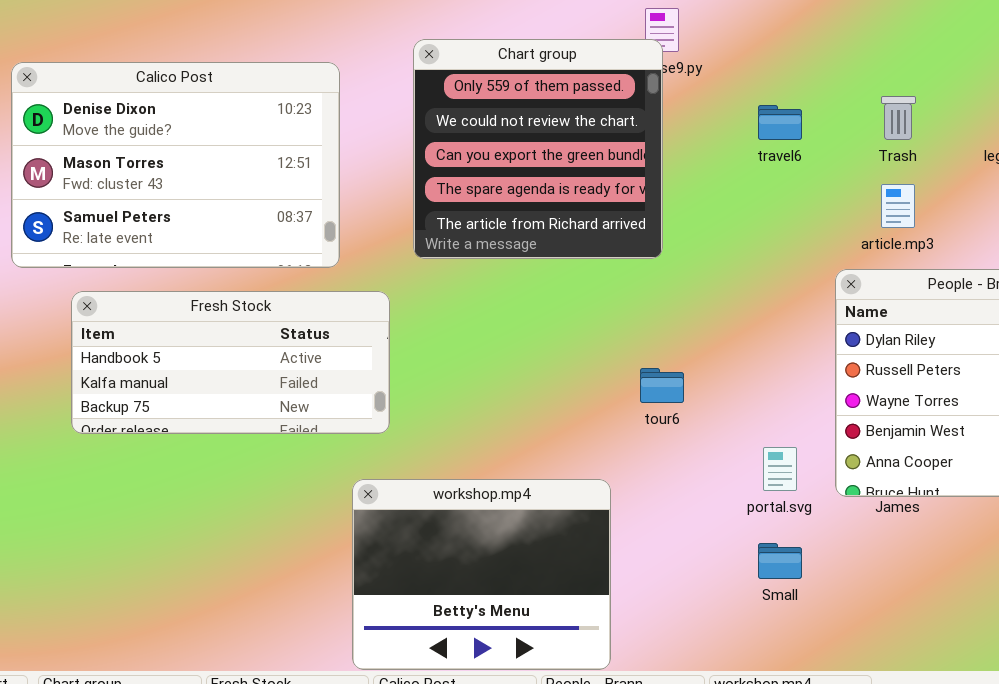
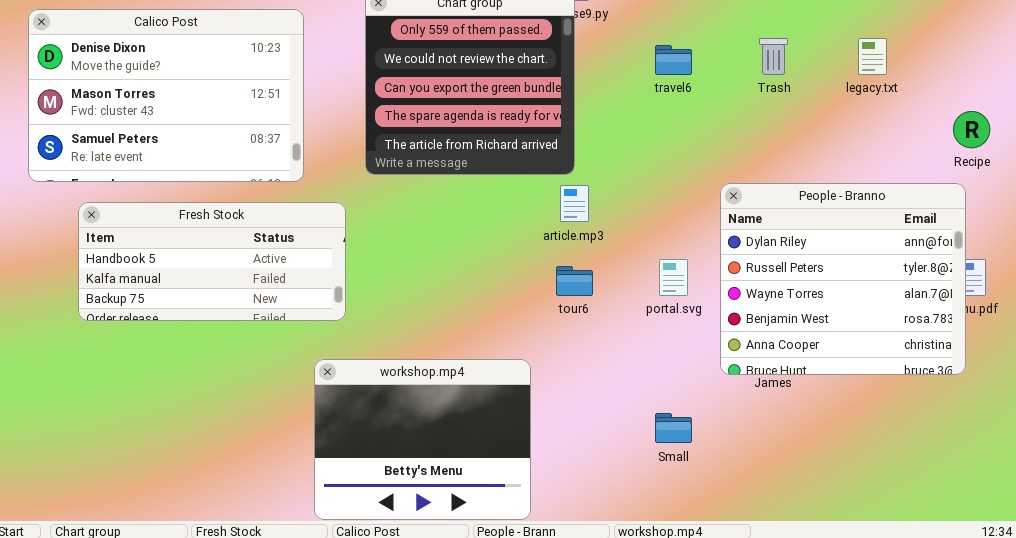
article.mp3: [881,184,915,228] -> [560,185,589,222], moved
portal.svg: [763,447,797,491] -> [659,259,688,296], moved

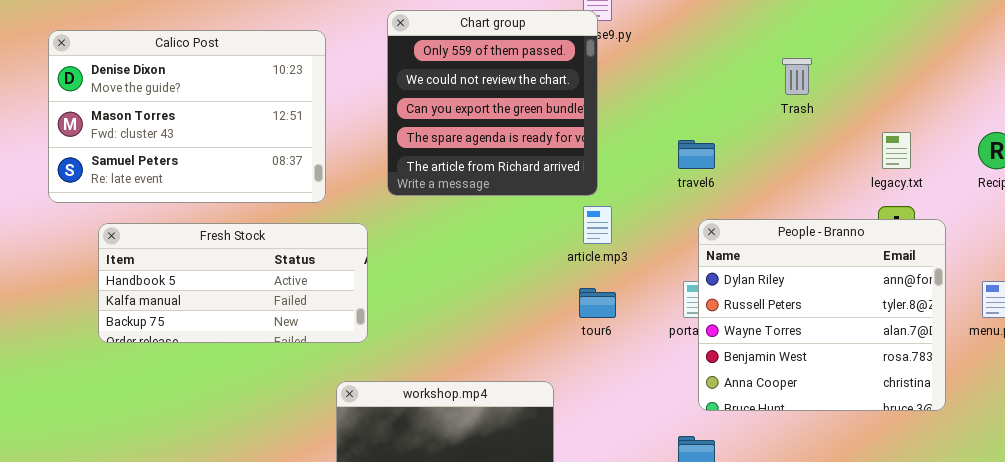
legacy.txt: [858,38,887,75] -> [882,132,911,169], moved
travel6: [655,45,692,75] -> [678,140,715,169], moved
People - Branno: [720,183,966,375] -> [698,219,946,411], moved

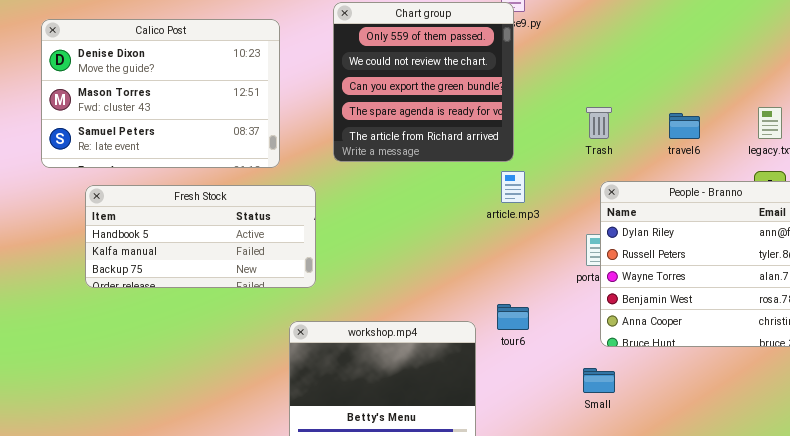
Trash: [782,58,812,95] -> [586,107,612,139], moved
travel6: [678,140,715,169] -> [669,113,700,139], moved
tour6: [579,288,616,318] -> [497,304,529,330], moved

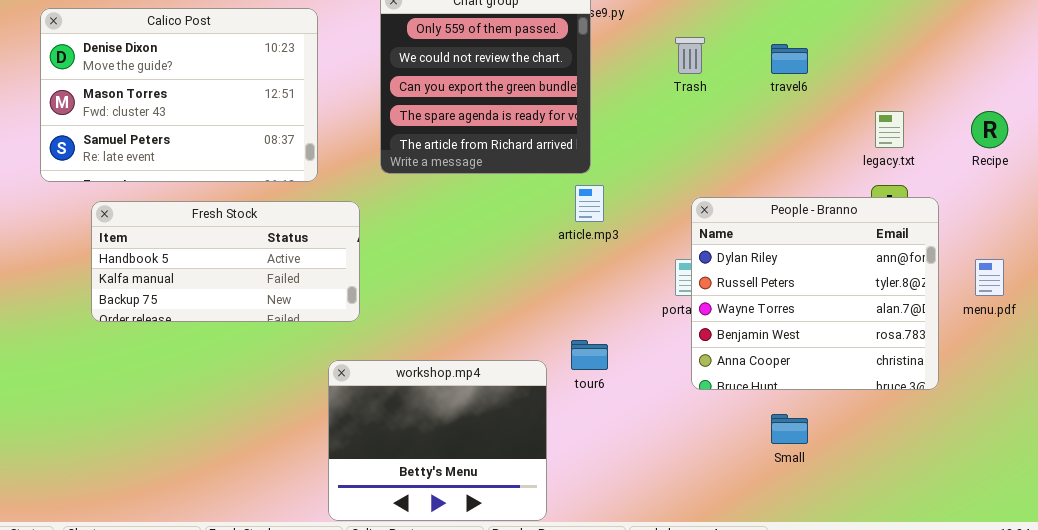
Trash: [586,107,612,139] -> [675,37,705,74], moved
travel6: [669,113,700,139] -> [771,44,808,74], moved
Small: [583,368,615,393] -> [771,414,808,444], moved

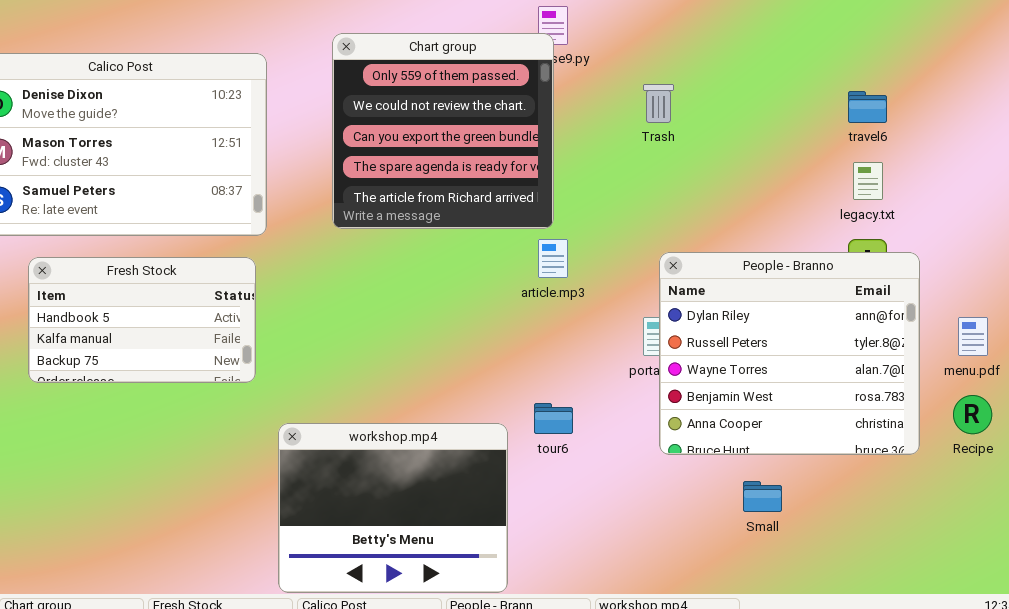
travel6: [771,44,808,74] -> [848,91,887,123], moved
Recipe: [971,111,1008,148] -> [953,395,992,434], moved
Fresh Stock: [91,201,360,322] -> [28,257,256,383], resized

